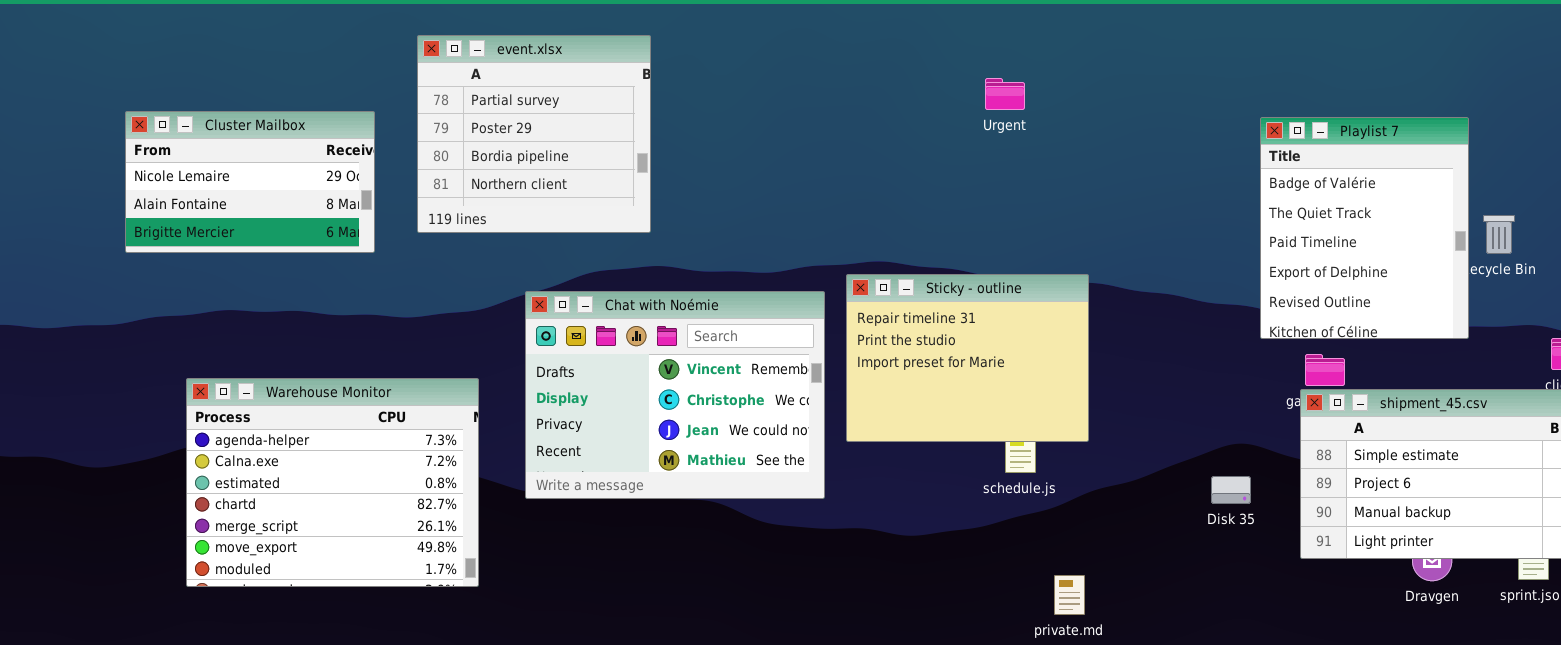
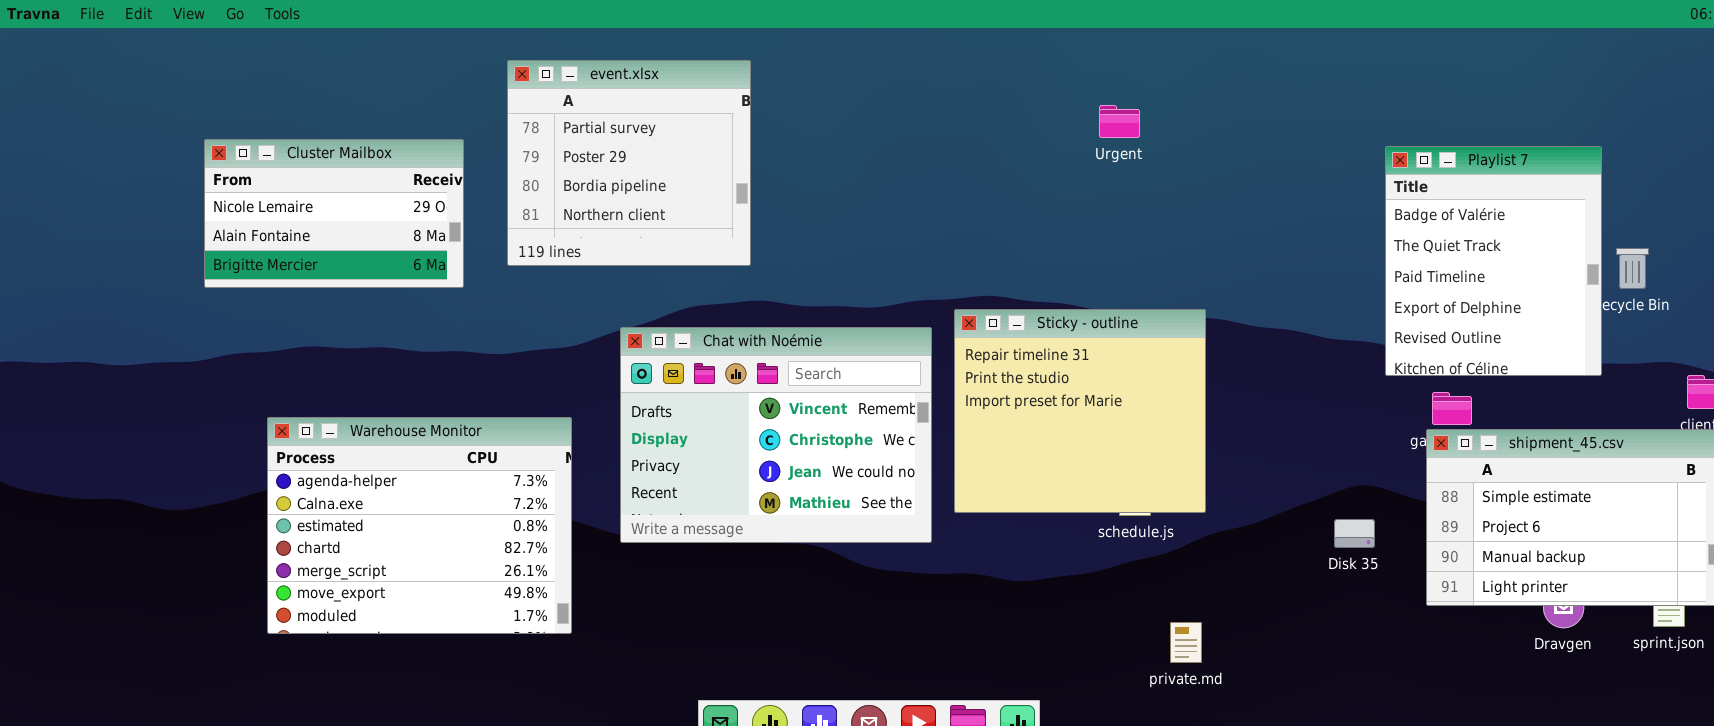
Sticky - outline: [846,274,1089,442] -> [954,309,1206,513], resized

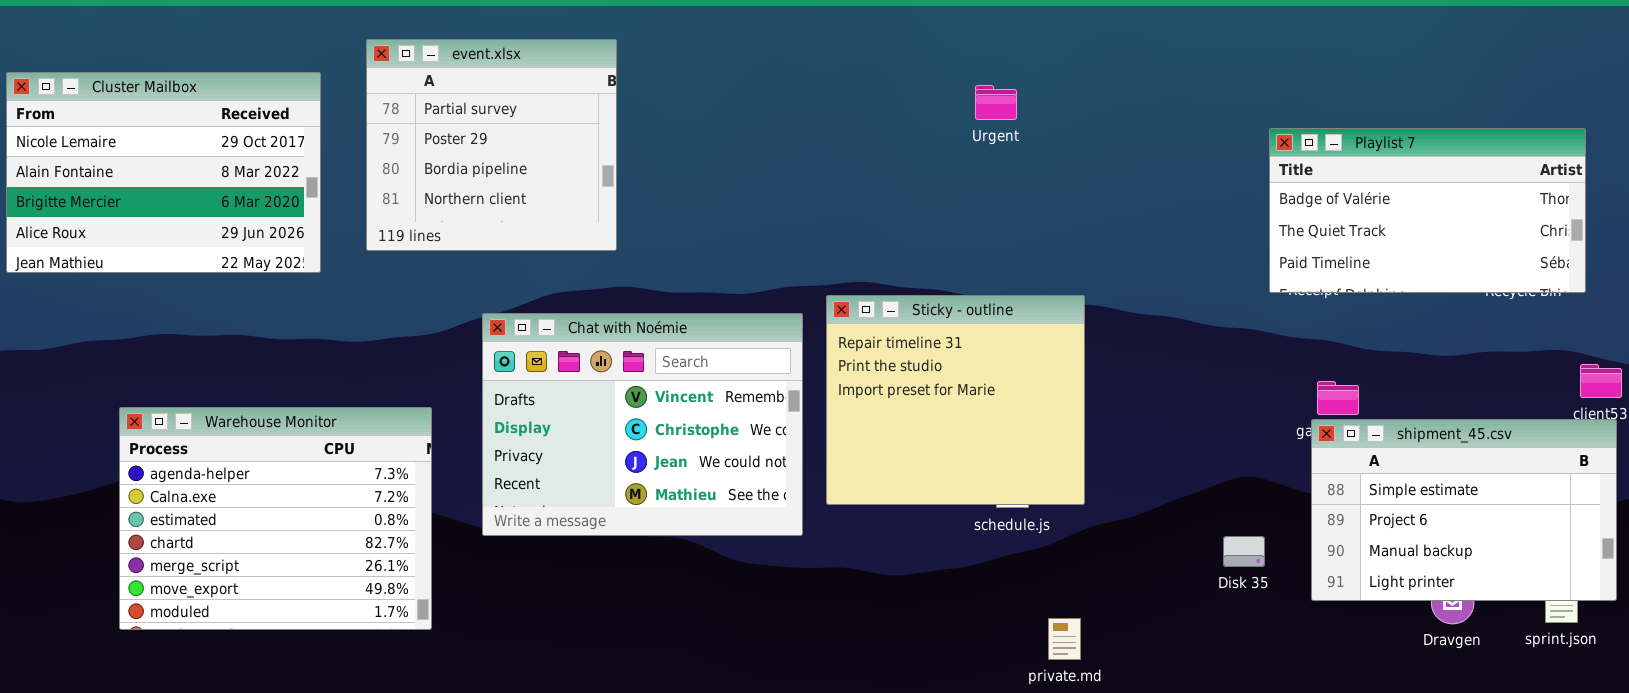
Cluster Mailbox: [204,139,464,288] -> [6,72,321,273], resized
Playlist 7: [1385,146,1602,376] -> [1269,128,1586,293], resized
Disk 35: [1334,519,1375,548] -> [1223,536,1265,567], moved

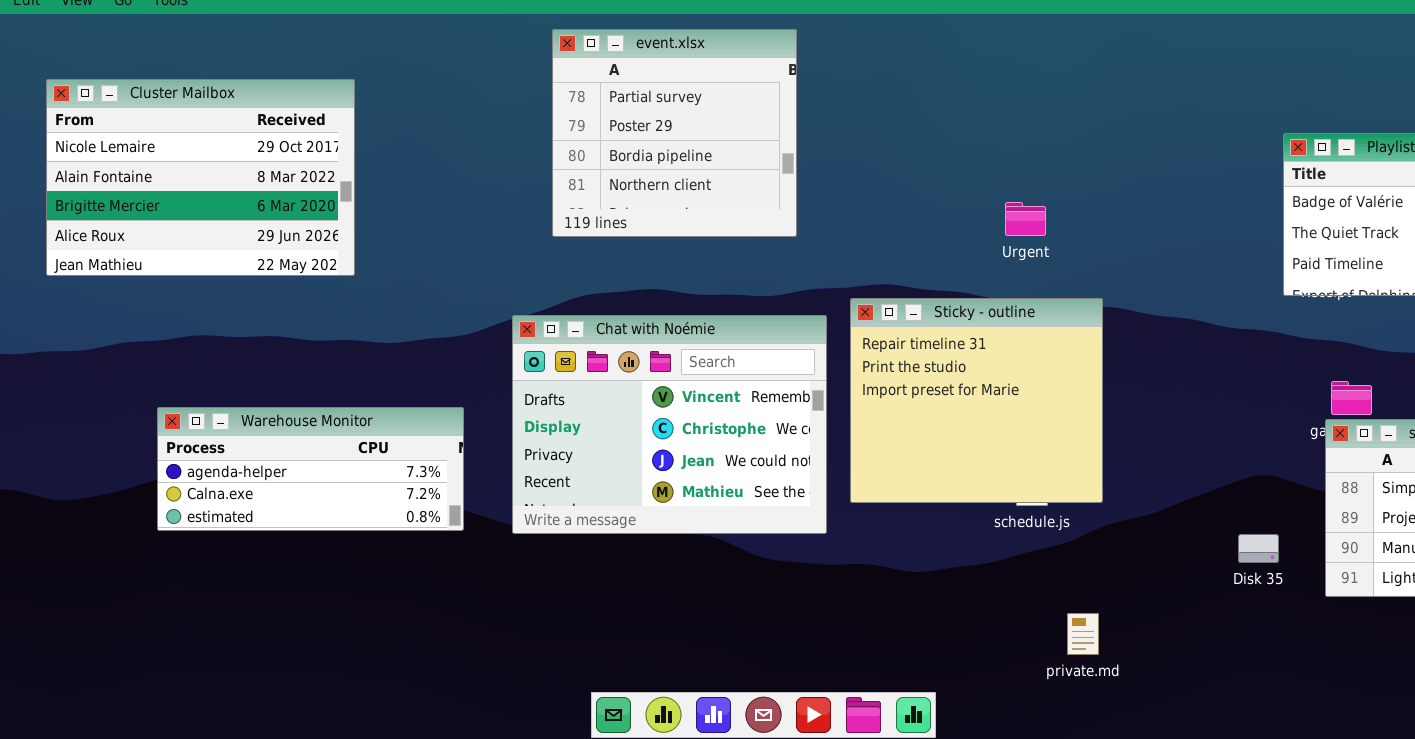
event.xlsx: [366,39,617,251] -> [552,29,797,237], moved
Urgent: [975,85,1017,120] -> [1005,202,1046,236], moved
Warehouse Monitor: [119,407,432,630] -> [157,407,464,531], resized

